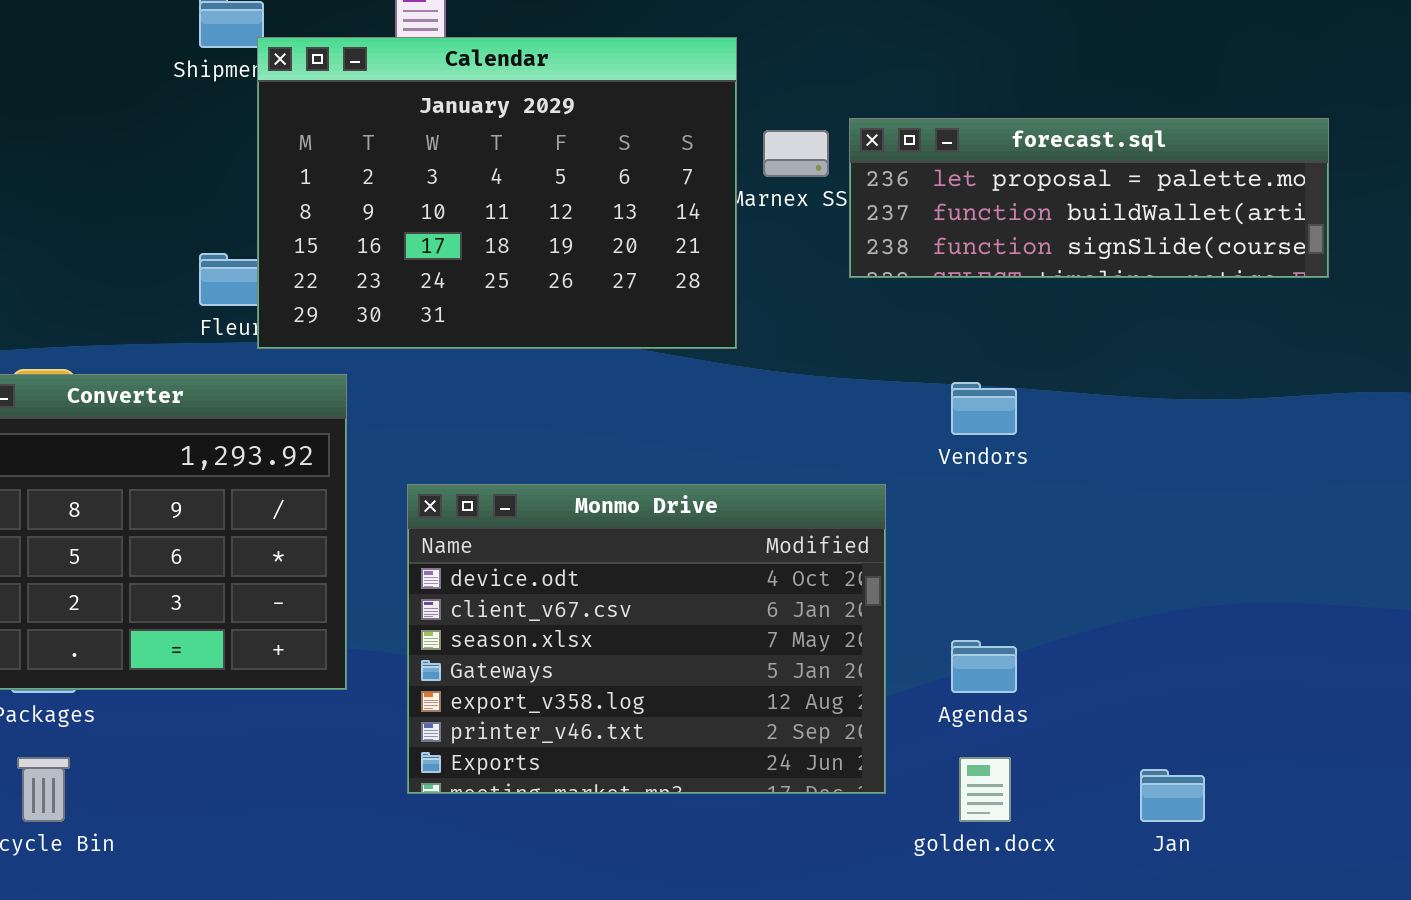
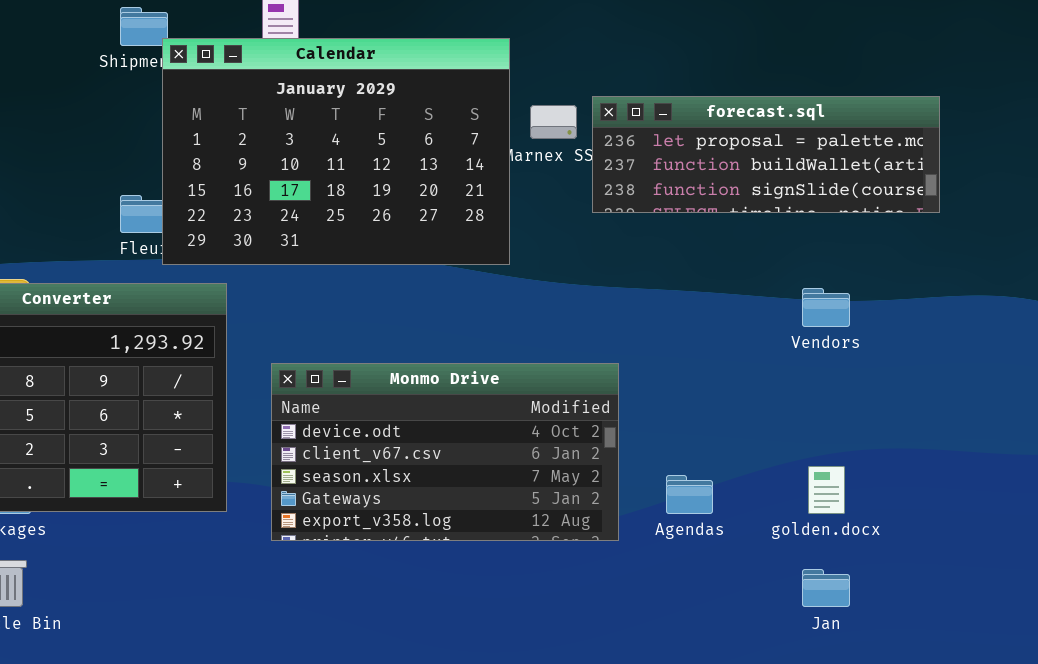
Vendors: [951,382,1017,435] -> [802,288,850,327], moved
Monmo Drive: [407,484,886,794] -> [271,363,619,541], resized
golden.docx: [959,757,1011,822] -> [808,466,845,514], moved

